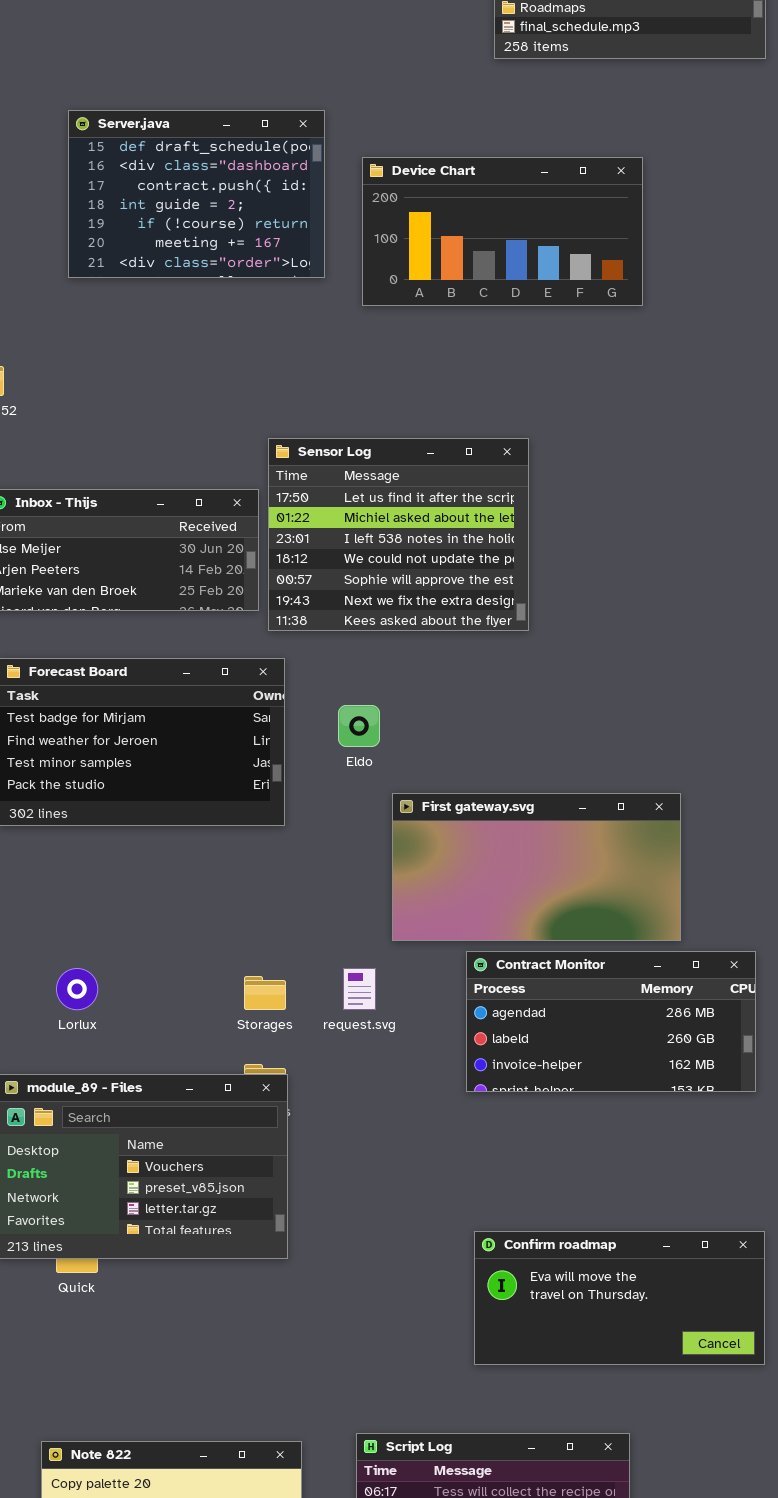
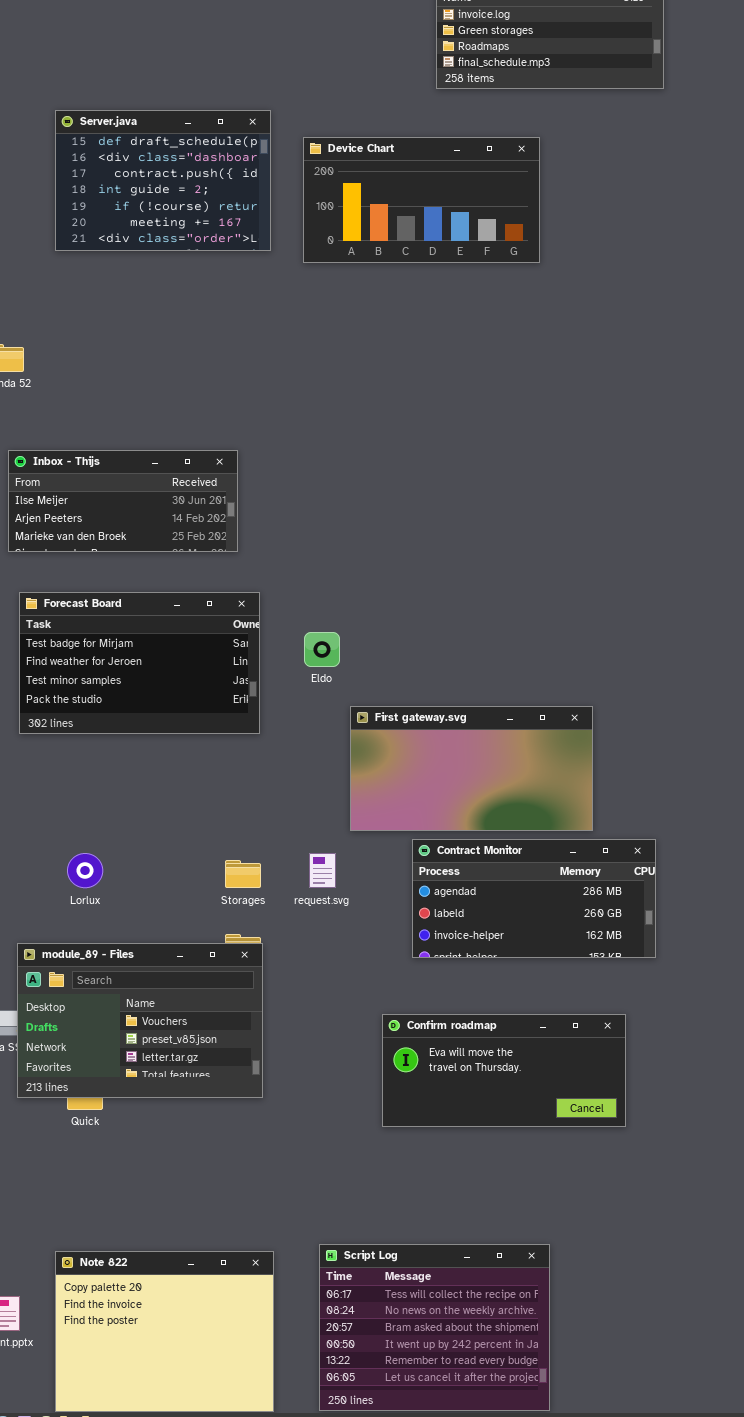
Server.java: [68,110,325,278] -> [55,110,271,251], moved
Device Chart: [362,157,643,306] -> [303,137,540,263], moved
Sensor Log: [268,438,529,631] -> none, closed
Confirm roadmap: [474,1231,765,1365] -> [382,1014,626,1127], moved

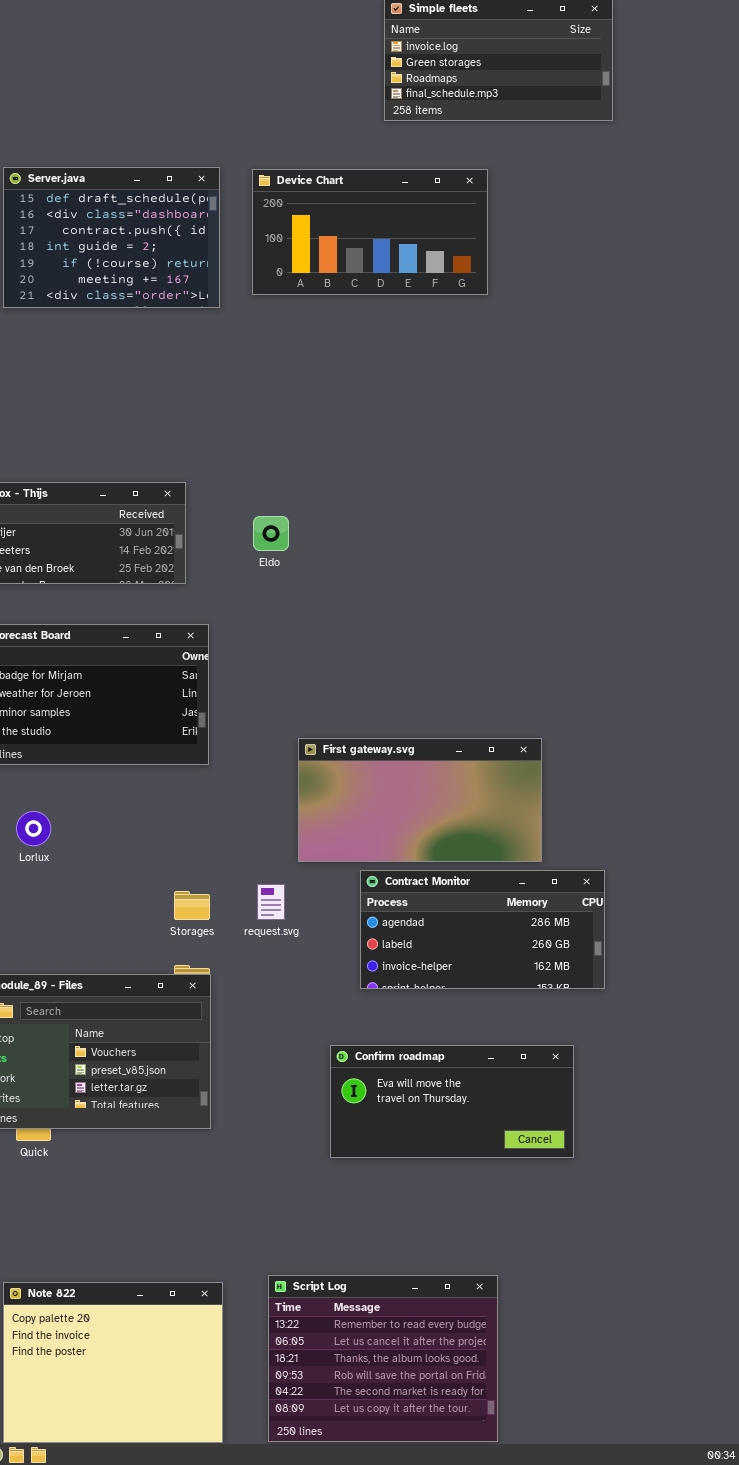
Server.java: [55,110,271,251] -> [3,167,220,308], moved
Eldo: [304,632,340,667] -> [253,516,289,551], moved
Lorlux: [67,853,103,888] -> [16,811,51,846], moved
Script Log: [319,1244,550,1411] -> [268,1275,498,1442], scrolled down 4 rows

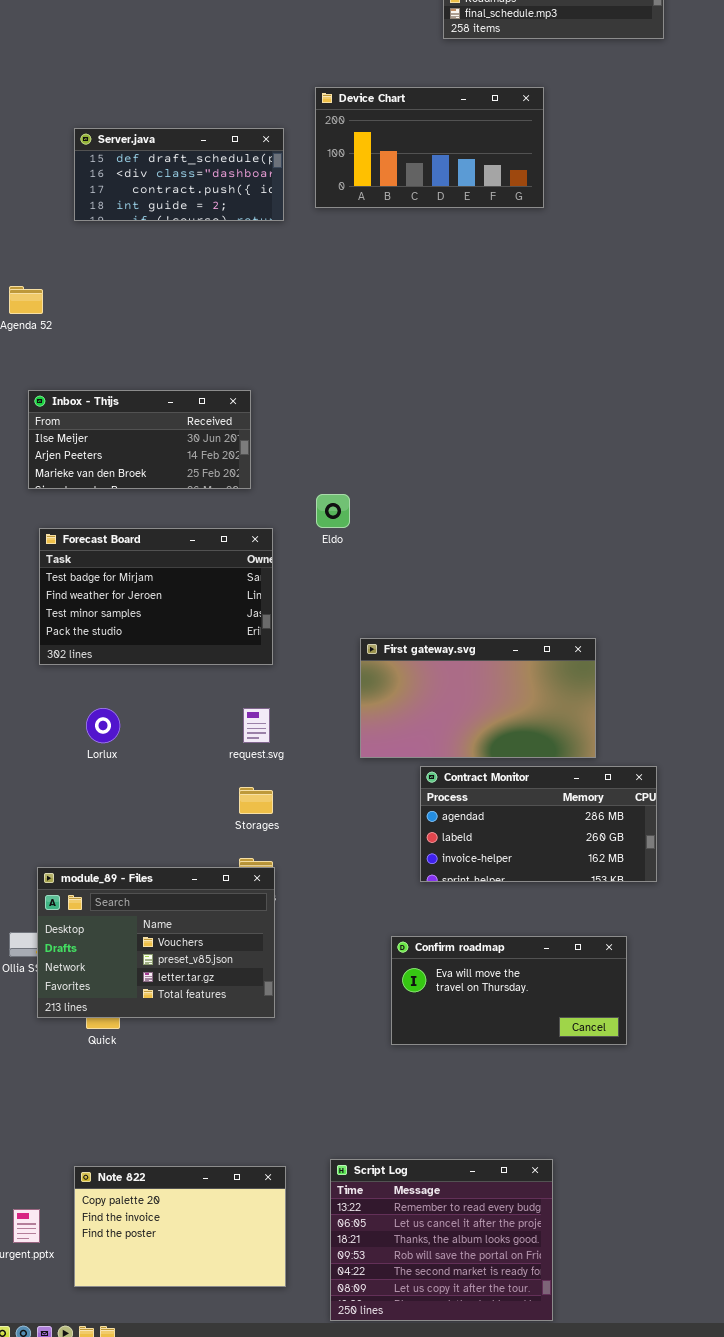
Server.java: [3,167,220,308] -> [74,128,284,221], resized
Eldo: [253,516,289,551] -> [316,494,350,528], moved
request.svg: [257,884,285,920] -> [243,708,270,743], moved
Note 822: [3,1282,223,1443] -> [74,1166,286,1287], resized

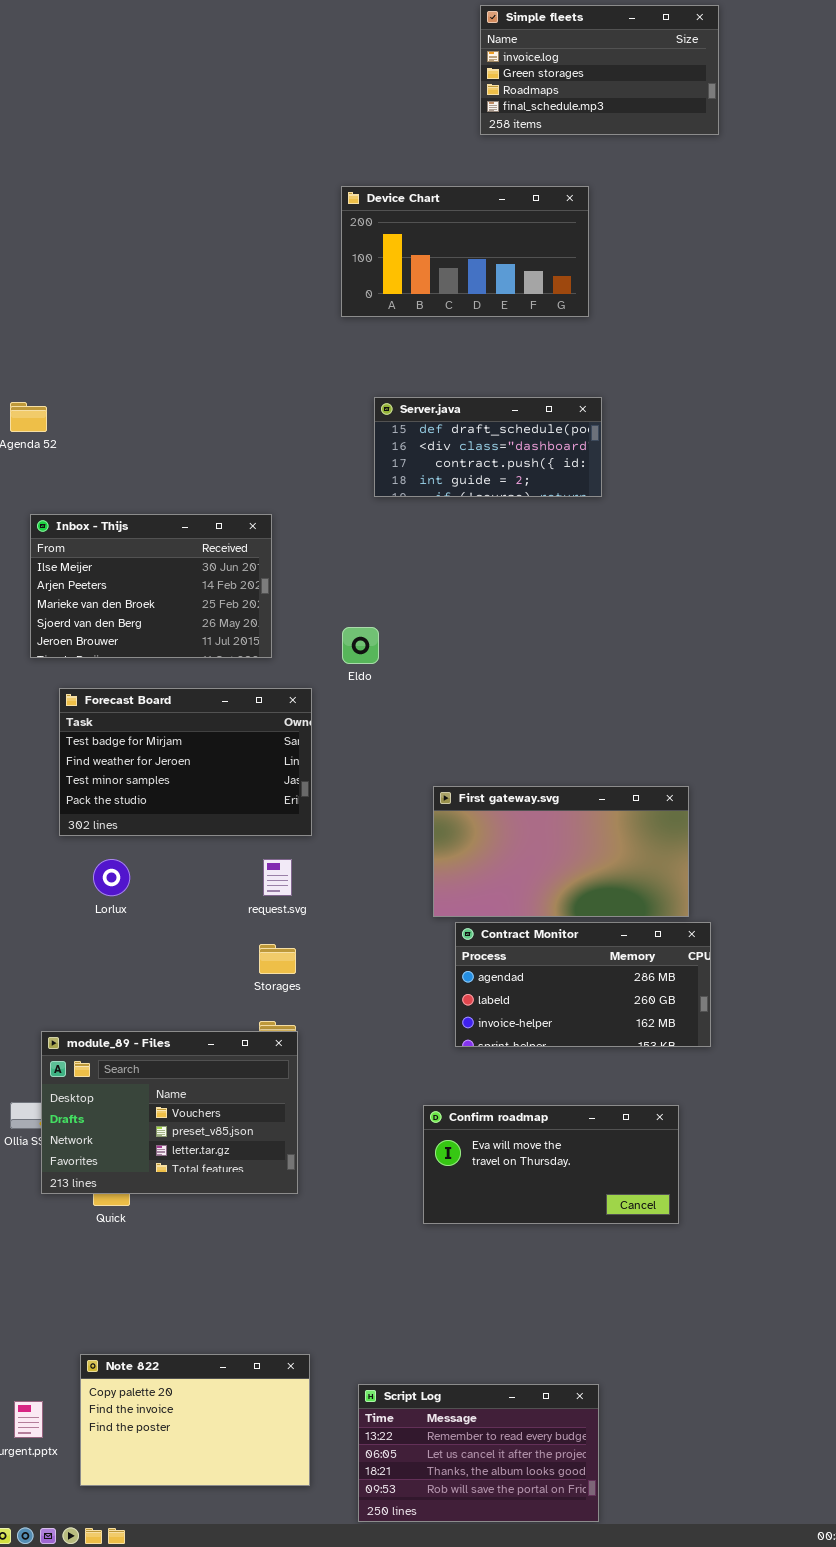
Server.java: [74,128,284,221] -> [374,397,602,497], moved
Inbox - Thijs: [28,390,251,489] -> [30,514,272,658], resized
Forecast Board: [39,528,273,665] -> [59,688,312,836], moved
First gateway.svg: [360,638,596,758] -> [433,786,689,917], moved
Script Log: [330,1159,553,1321] -> [358,1384,599,1522], resized

